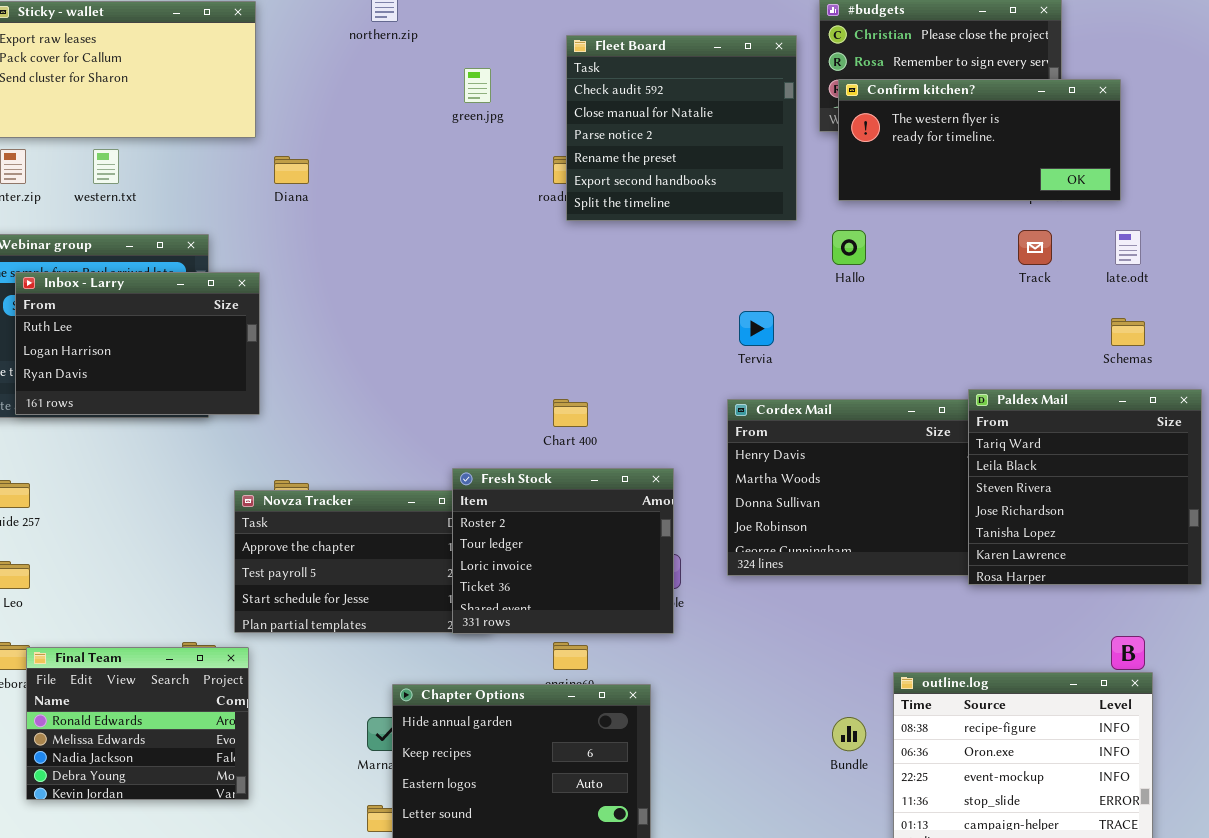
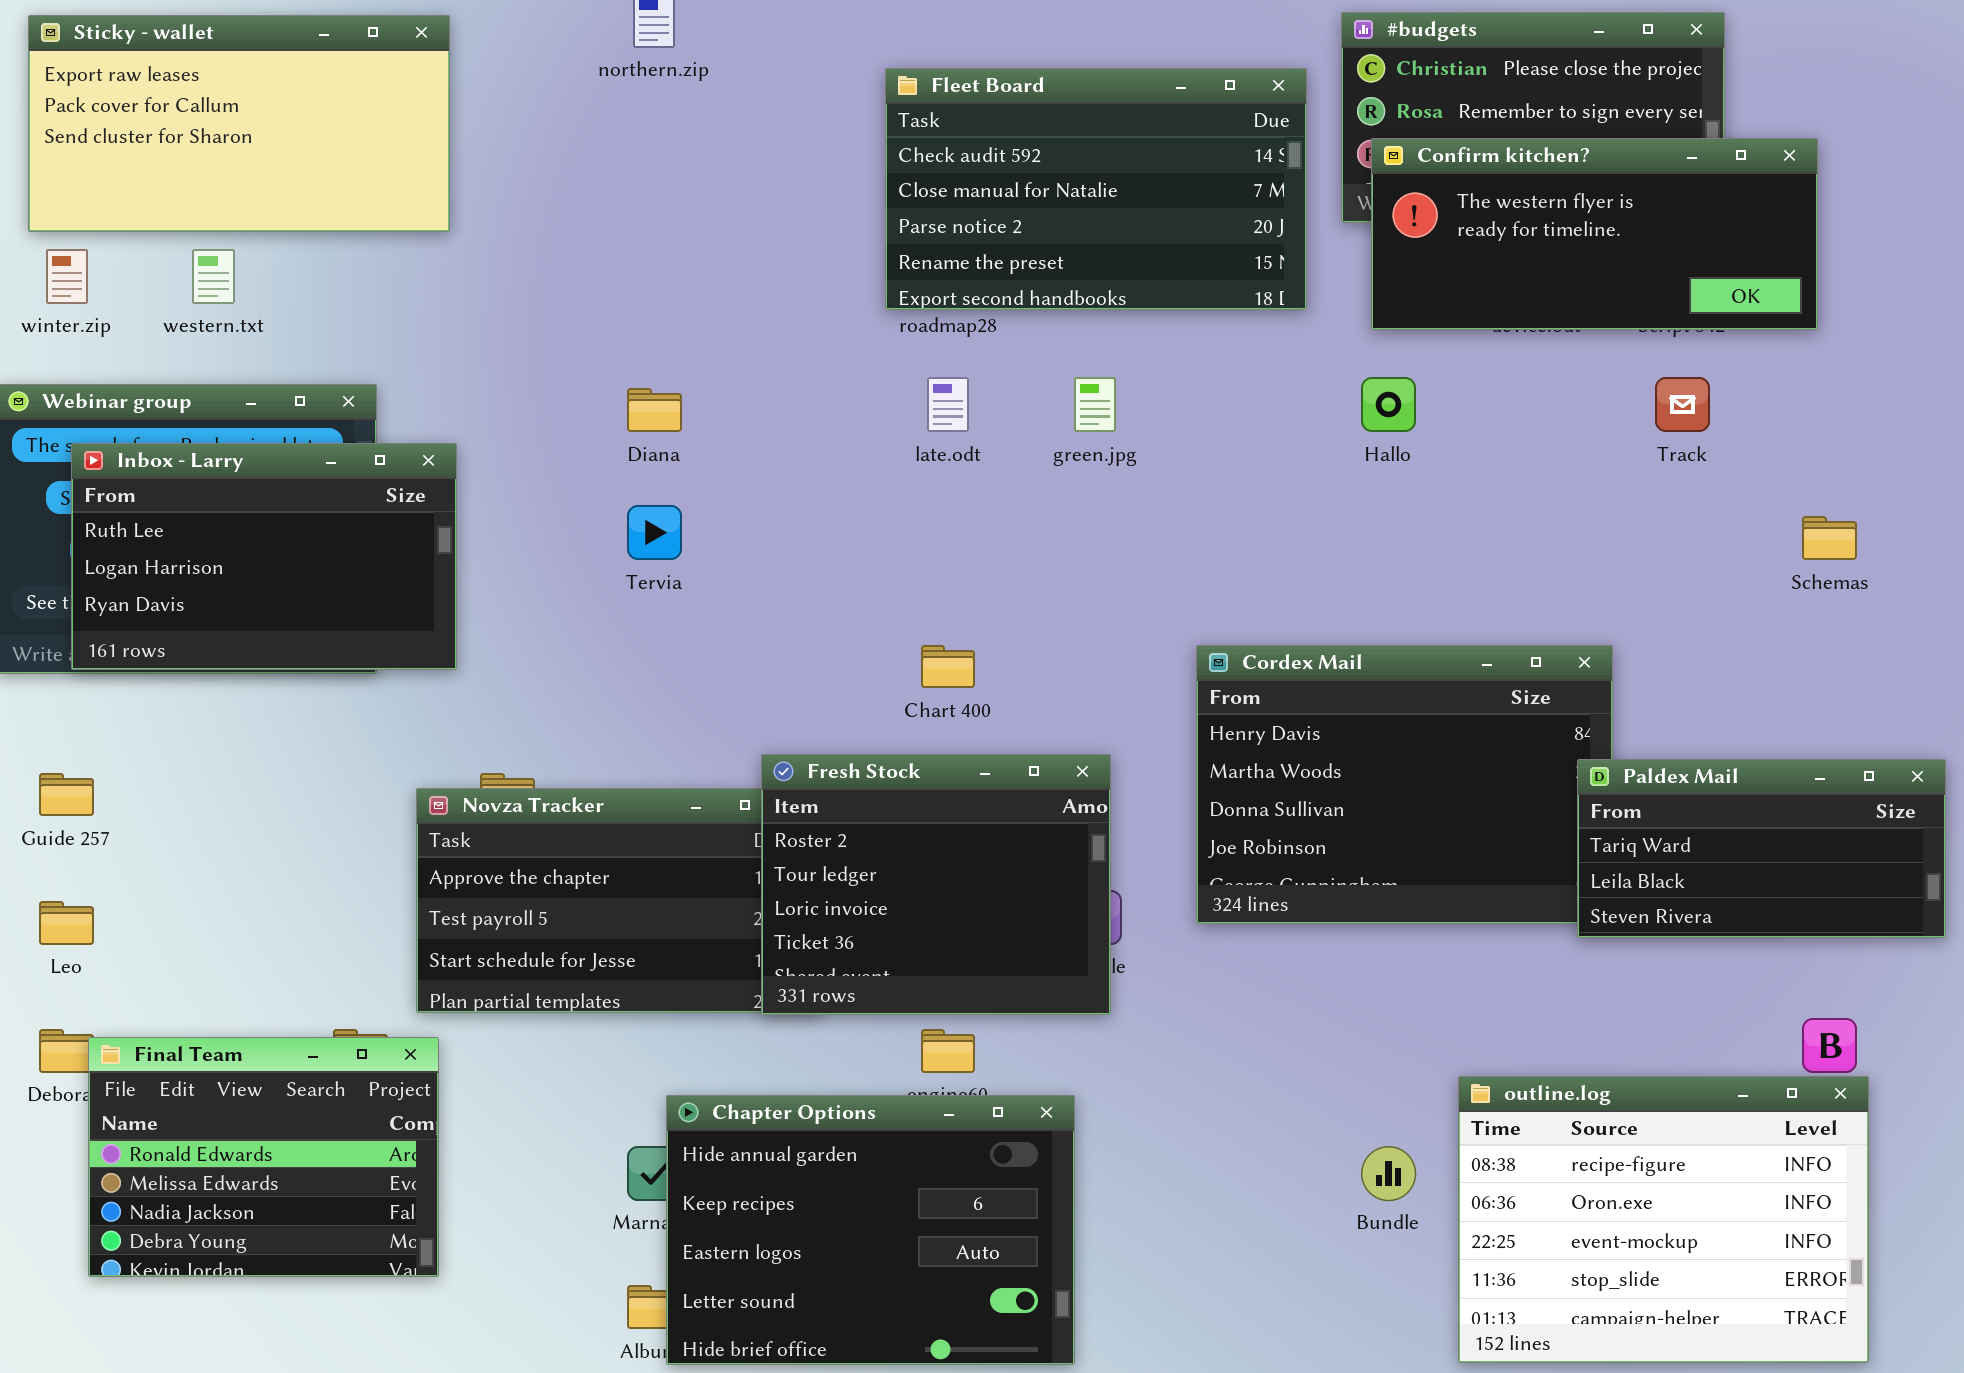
Fleet Board: [566,35,797,221] -> [885,68,1307,310], resized
green.jpg: [464,68,491,103] -> [1074,377,1116,432], moved
Diana: [274,156,309,184] -> [627,388,682,432], moved
late.odt: [1115,230,1141,265] -> [927,377,969,432], moved
Tervia: [739,311,774,346] -> [627,505,682,560], moved
Paldex Mail: [968,389,1202,585] -> [1577,759,1946,938], resized

